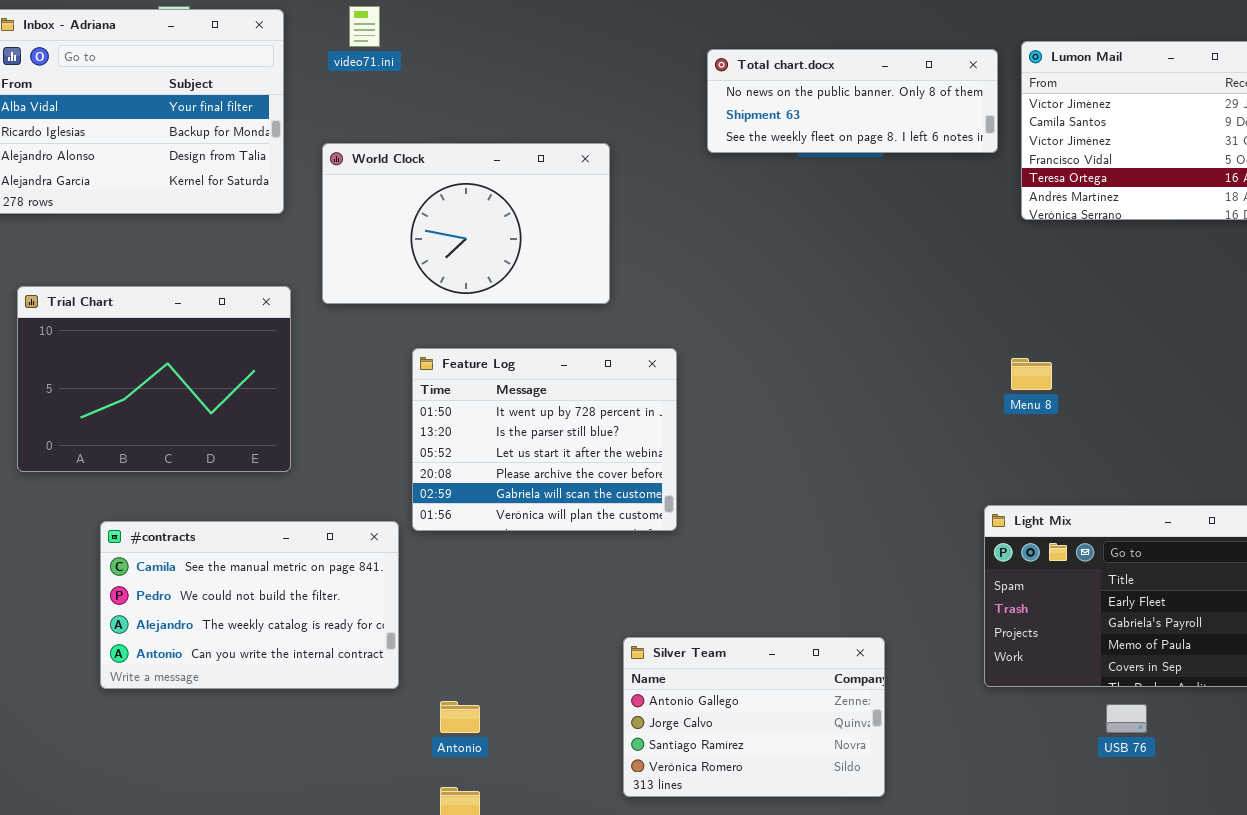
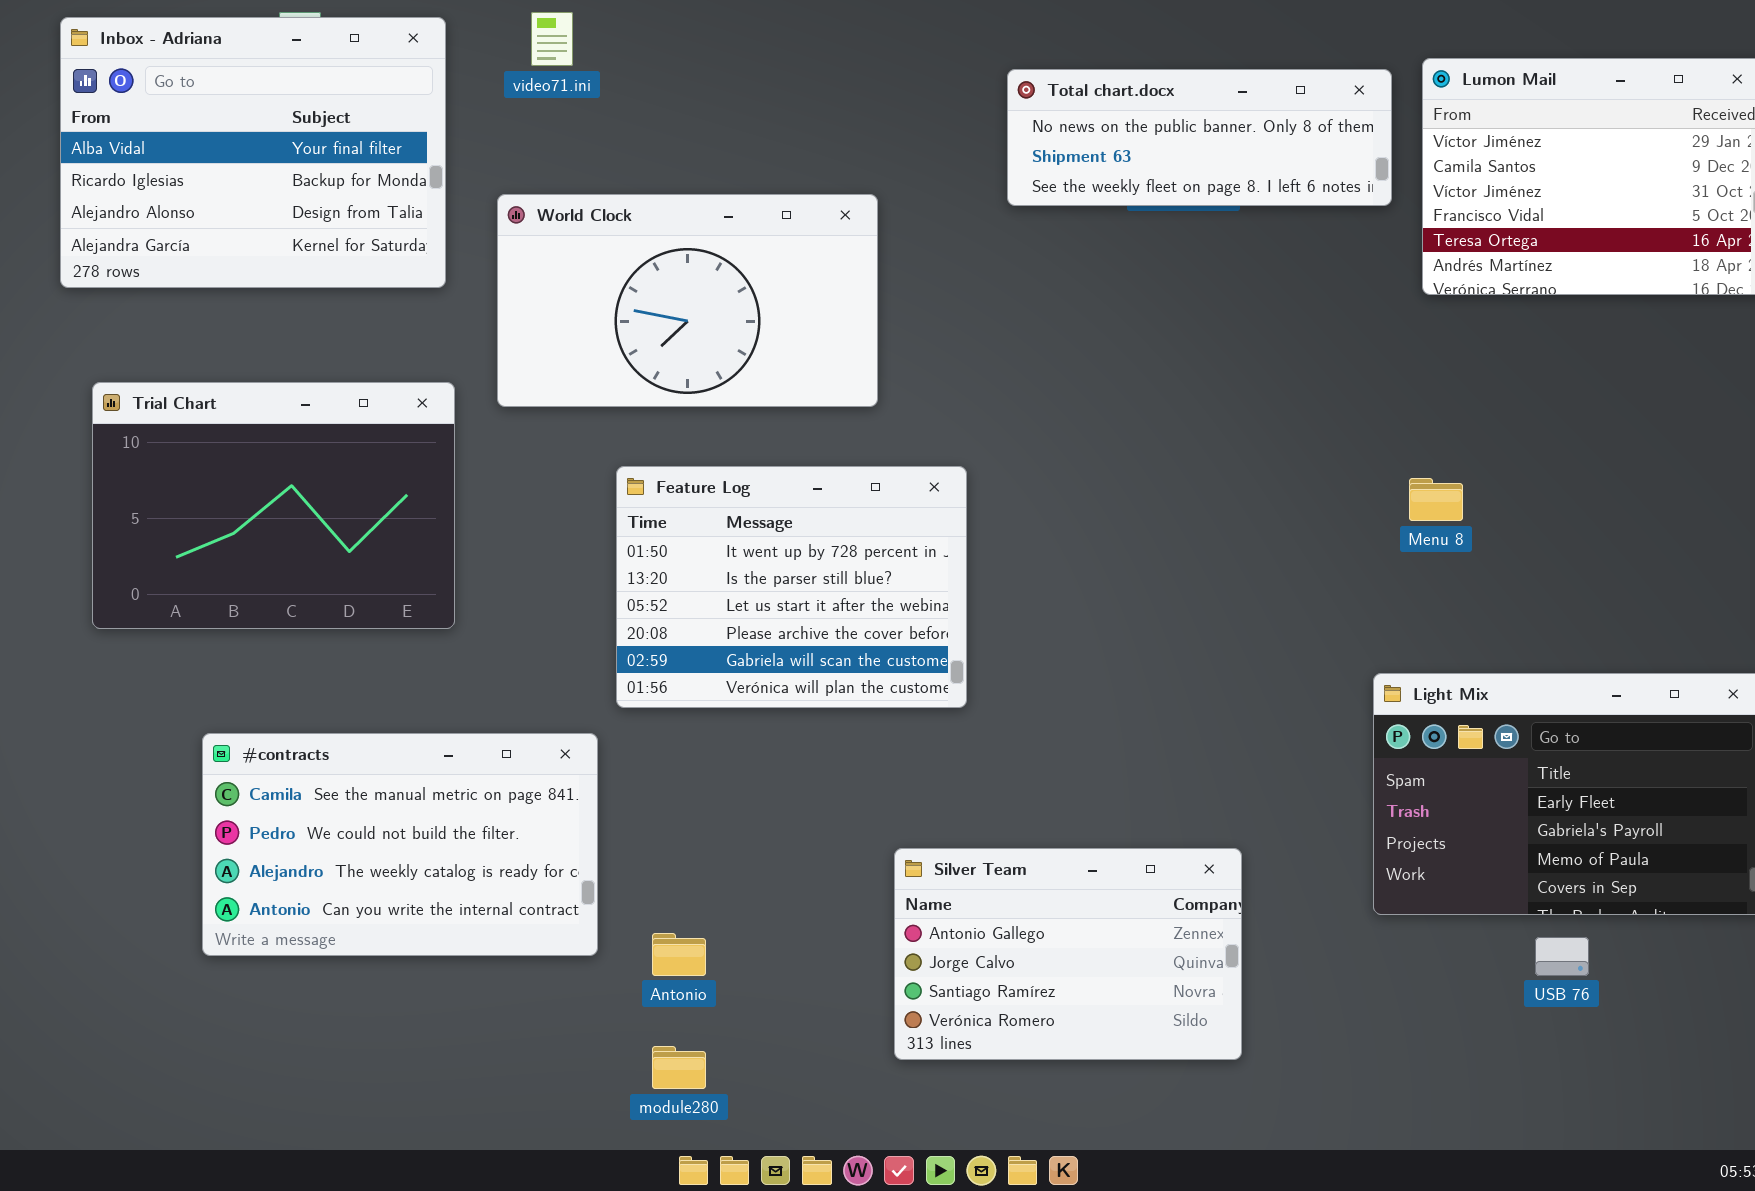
#contracts: [100,521,399,689] -> [202,733,598,956], moved

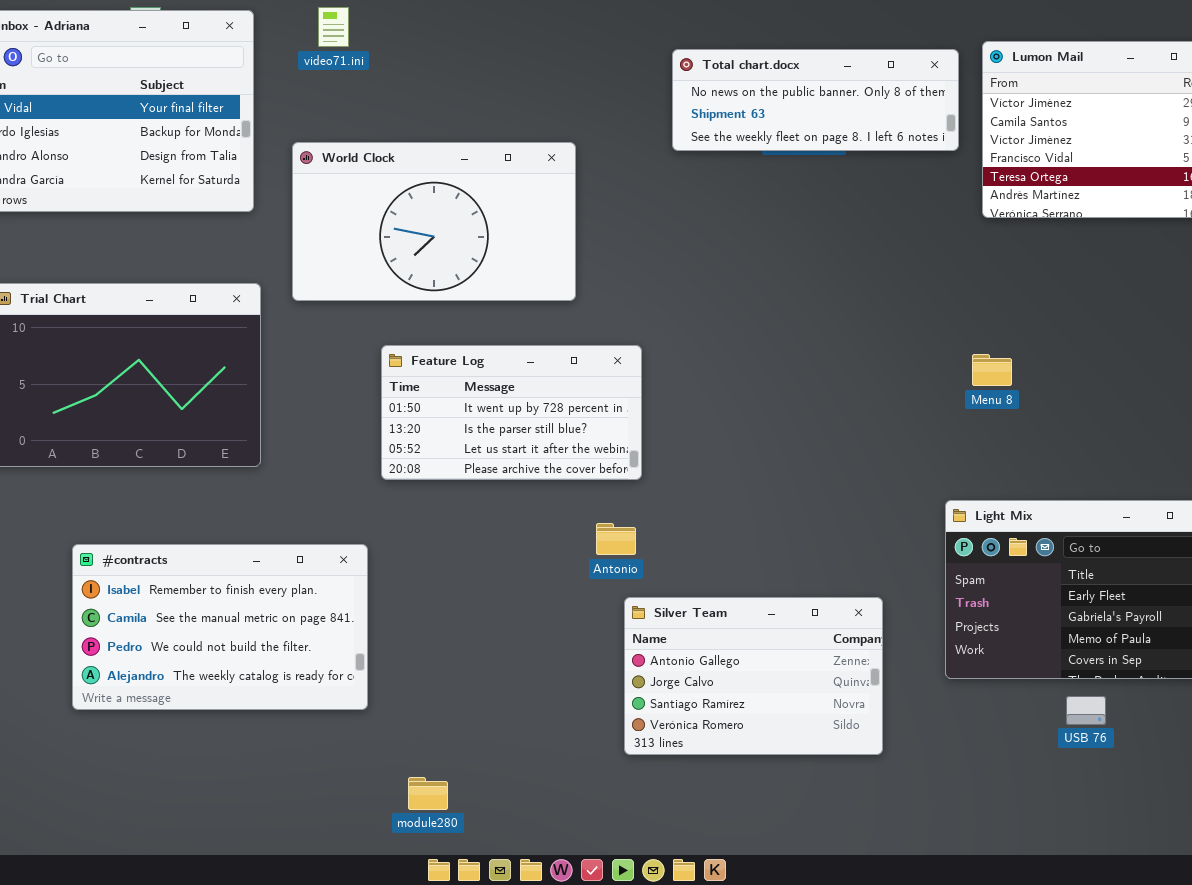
Feature Log: [616,466,967,708] -> [381,345,642,480], resized
#contracts: [202,733,598,956] -> [72,544,368,710], scrolled up 1 row
Silver Team: [894,848,1242,1060] -> [624,597,883,755], moved
Antonio: [652,933,706,976] -> [596,523,636,555], moved

